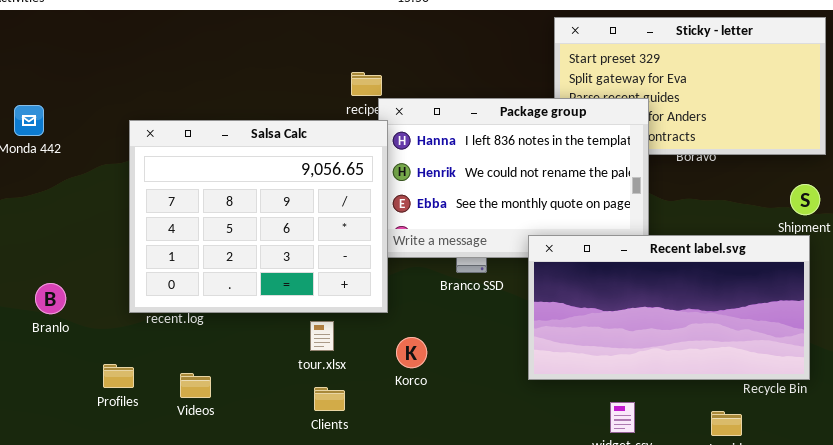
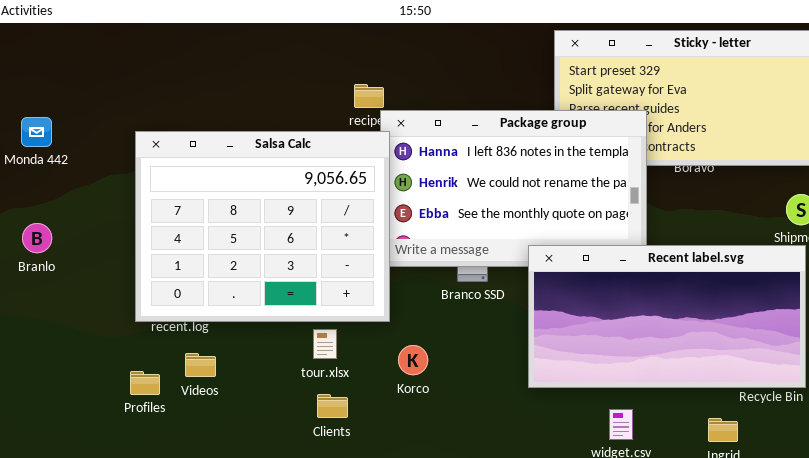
Branlo: [35,283,66,314] -> [22,223,52,253], moved
Profiles: [103,364,134,388] -> [130,371,160,395], moved
Videos: [180,373,211,398] -> [185,353,216,377], moved

